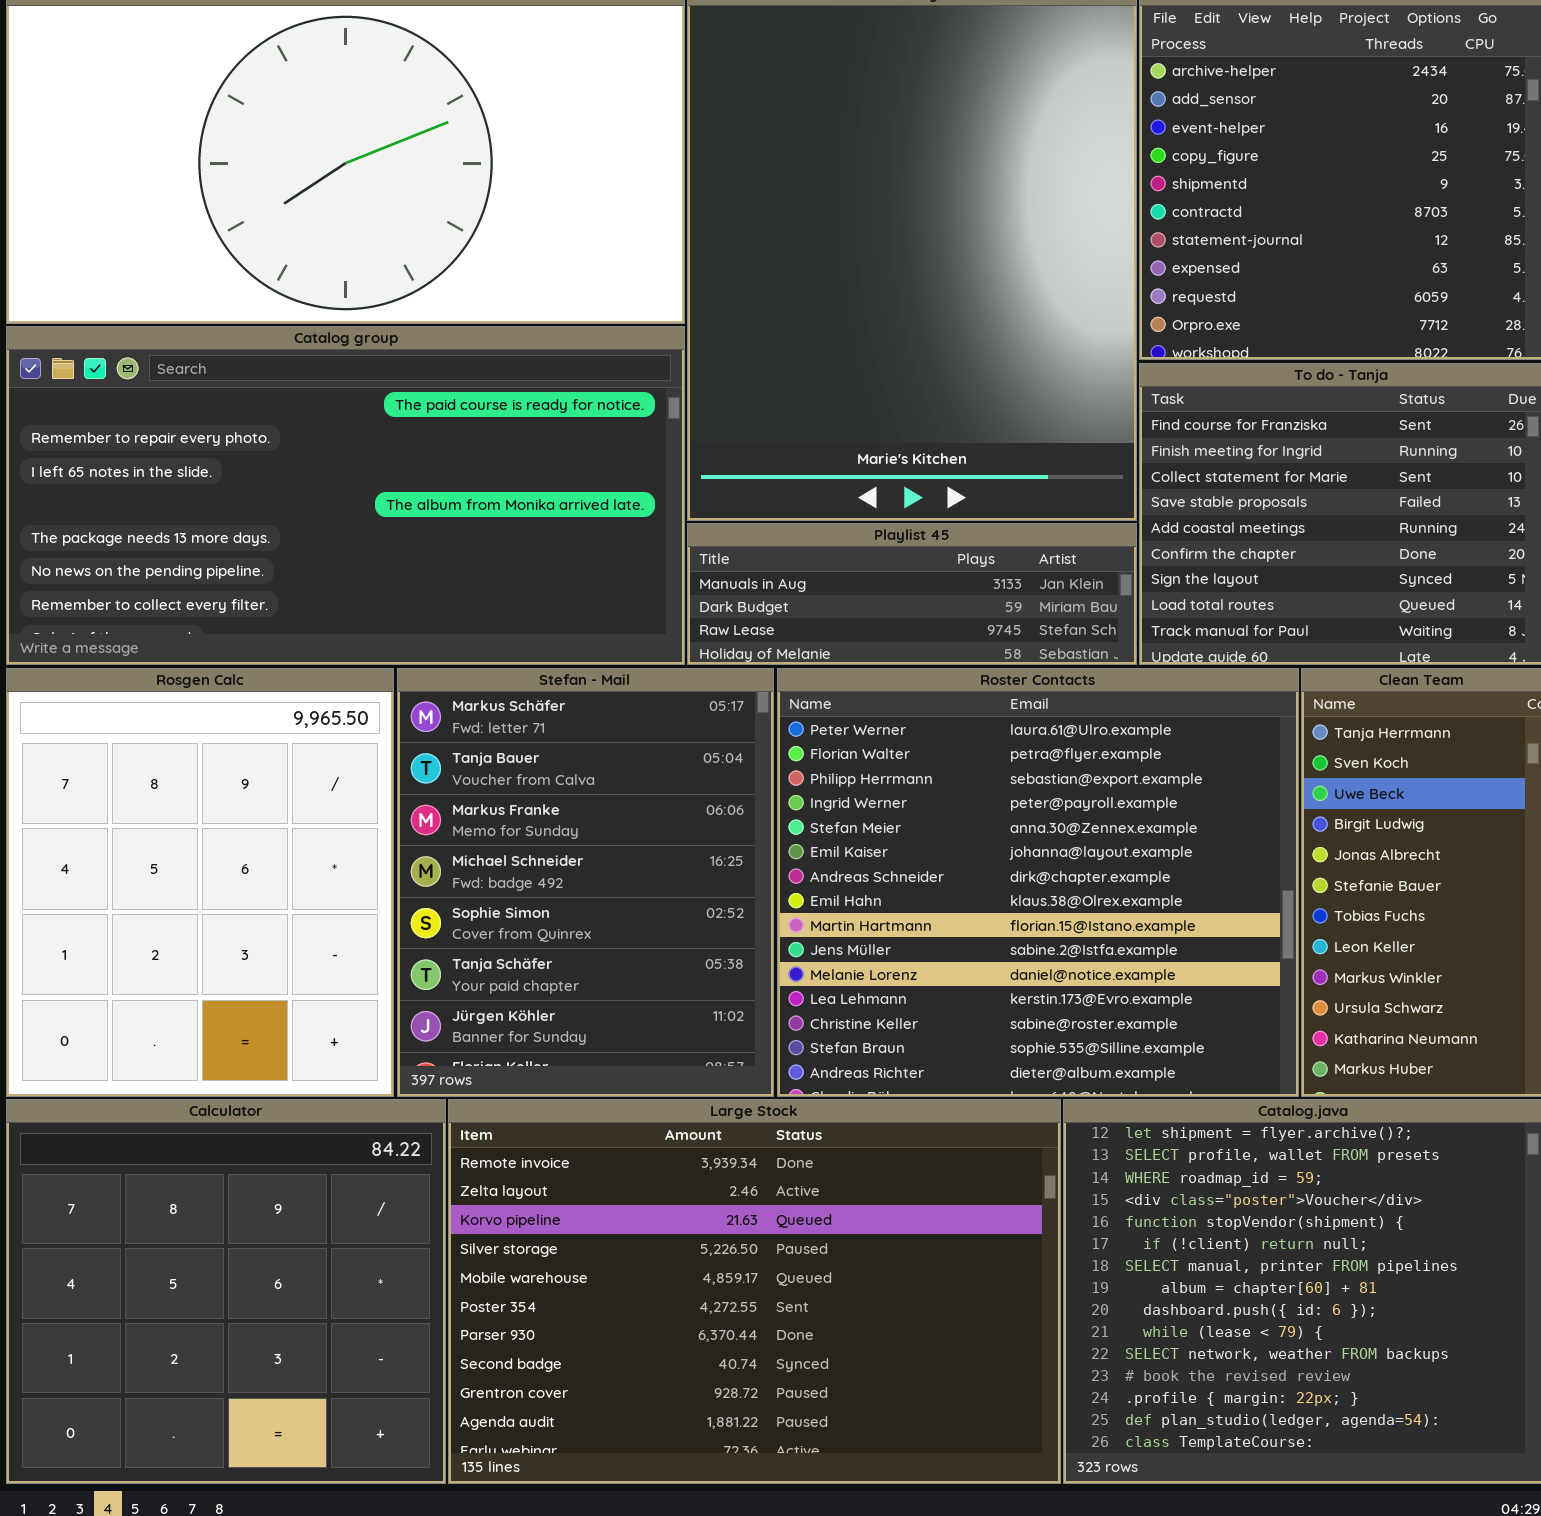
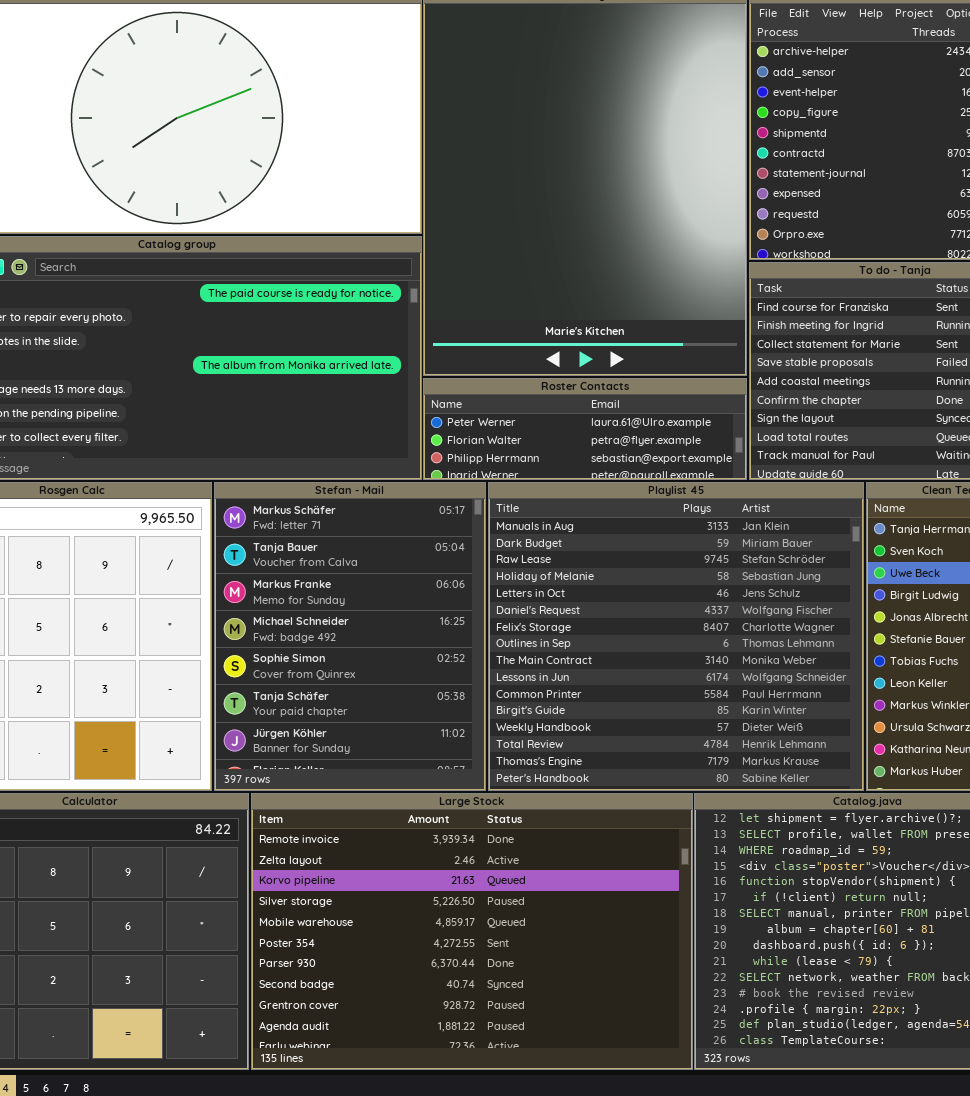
Playlist 45: [687,523,1137,665] -> [488,482,864,791], moved, resized
Roster Contacts: [777,668,1299,1097] -> [423,378,747,480], moved, resized

